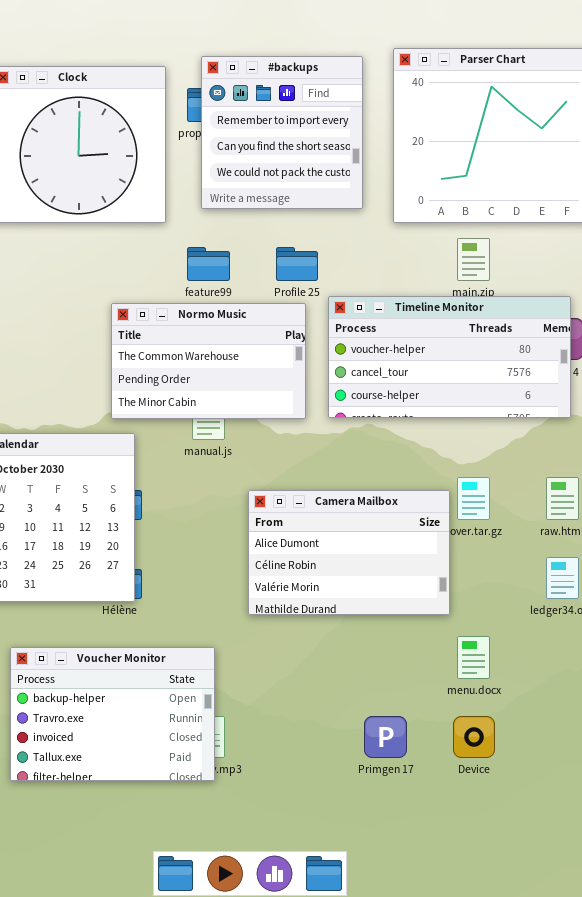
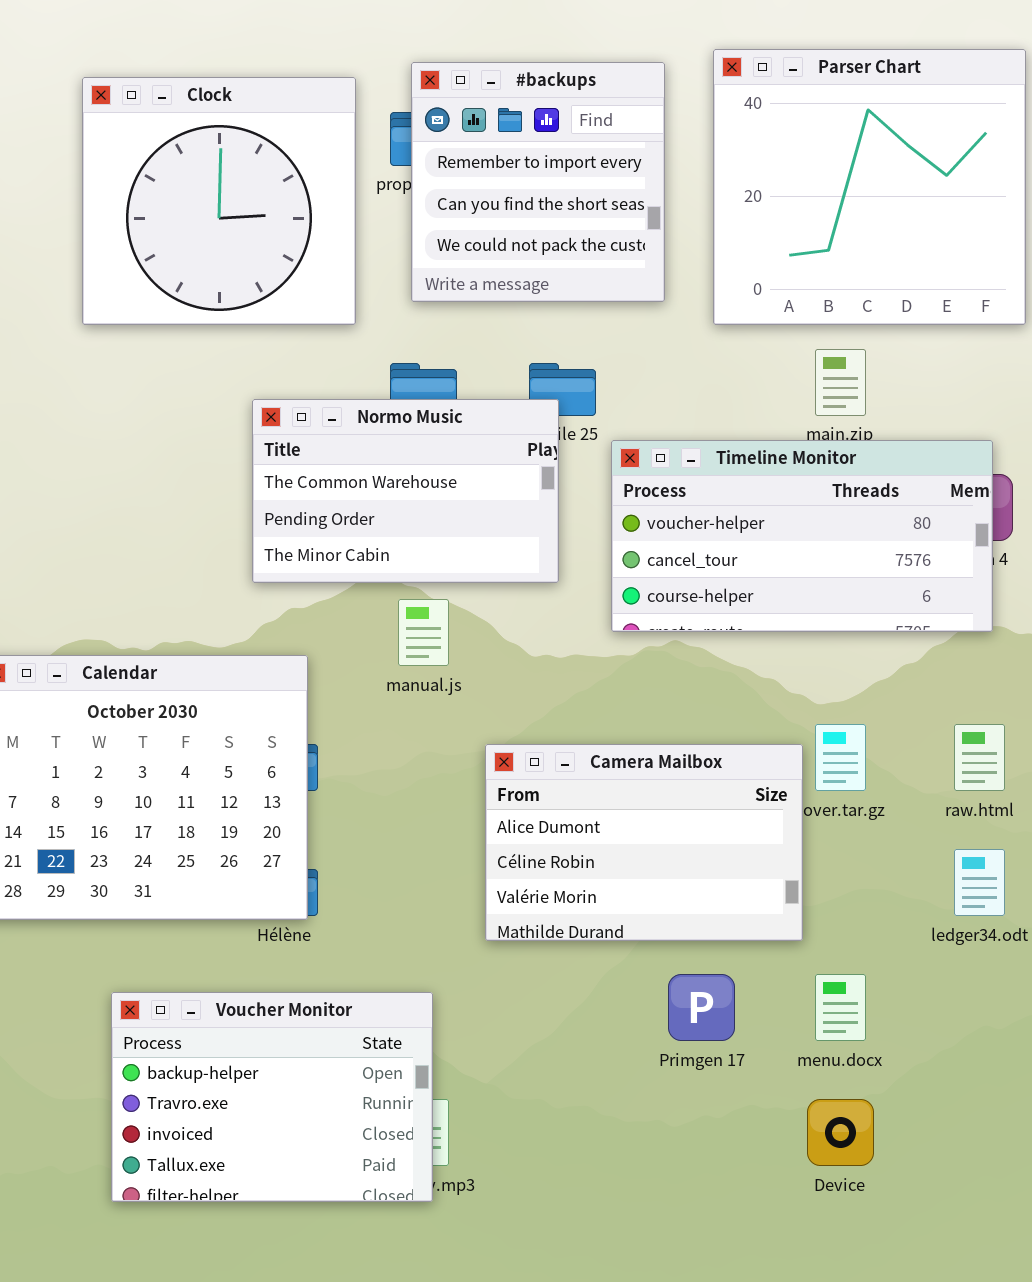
Normo Music: [111,303,306,419] -> [252,399,559,583], moved
Primgen 17: [364,716,407,758] -> [668,974,735,1041], moved

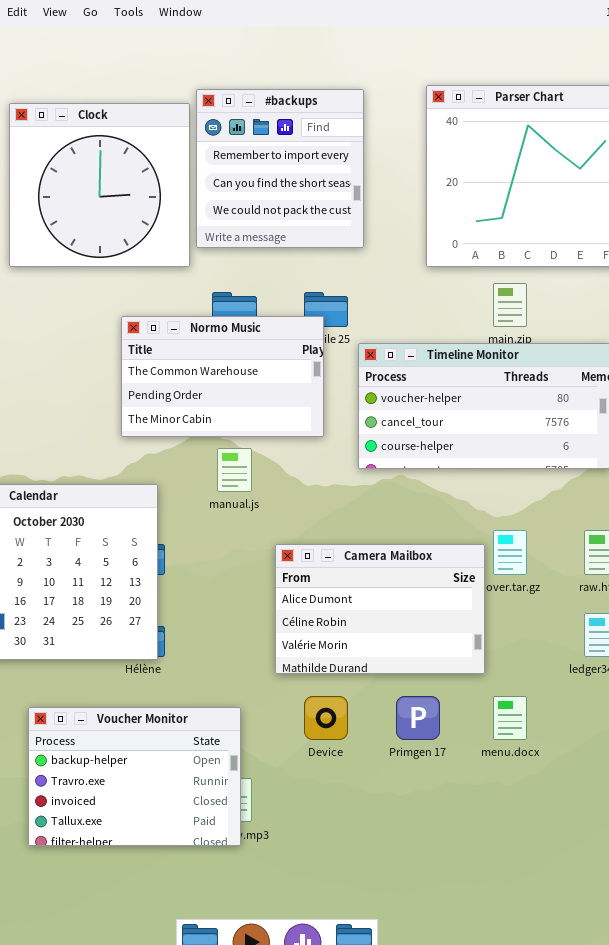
#backups: [411,62,665,302] -> [196,89,364,248], moved
Device: [807,1099,874,1166] -> [304,696,348,740], moved

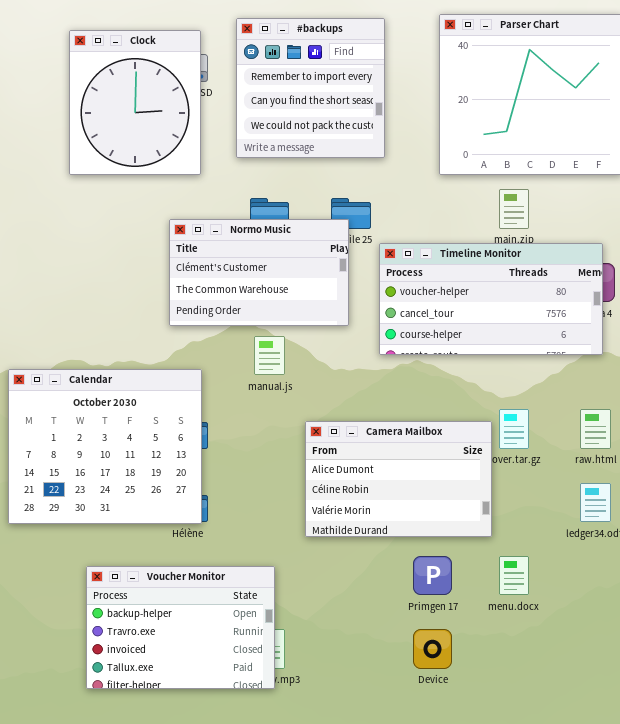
Clock: [9,103,190,267] -> [69,30,201,175], resized
Normo Music: [121,316,324,437] -> [169,219,349,326], scrolled up 1 row
Device: [304,696,348,740] -> [413,629,452,669], moved

